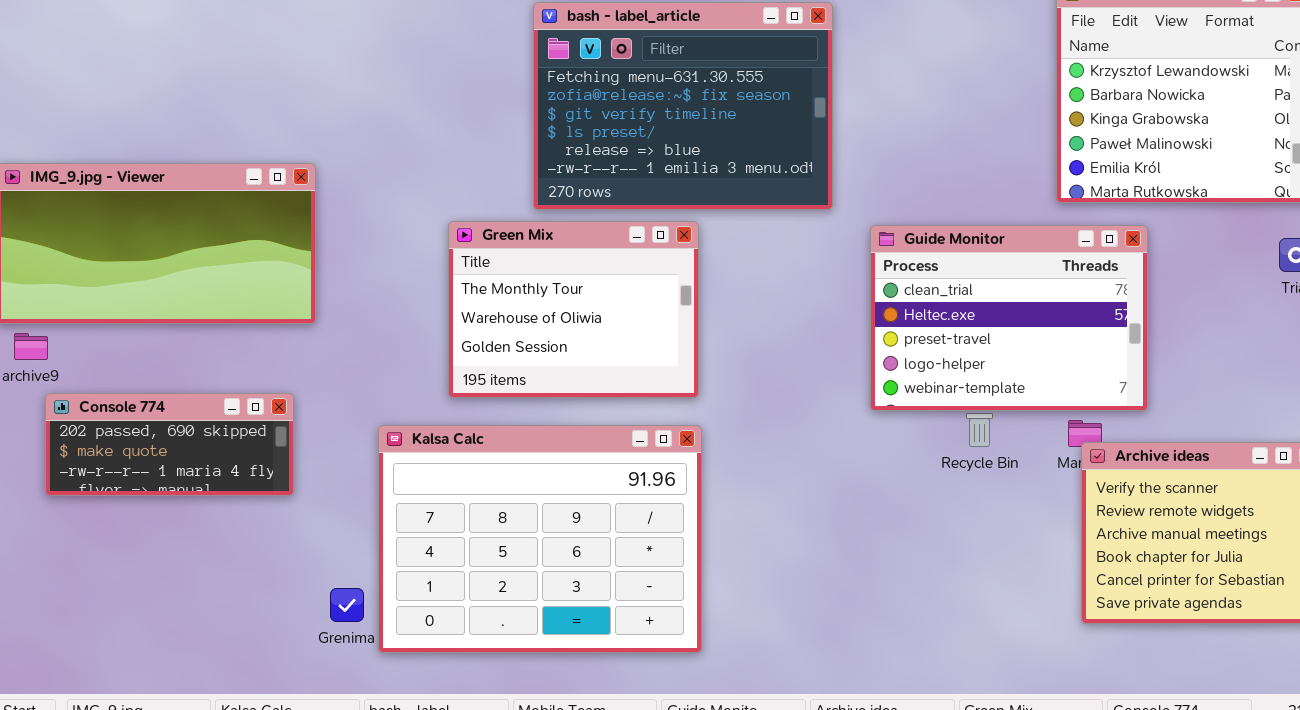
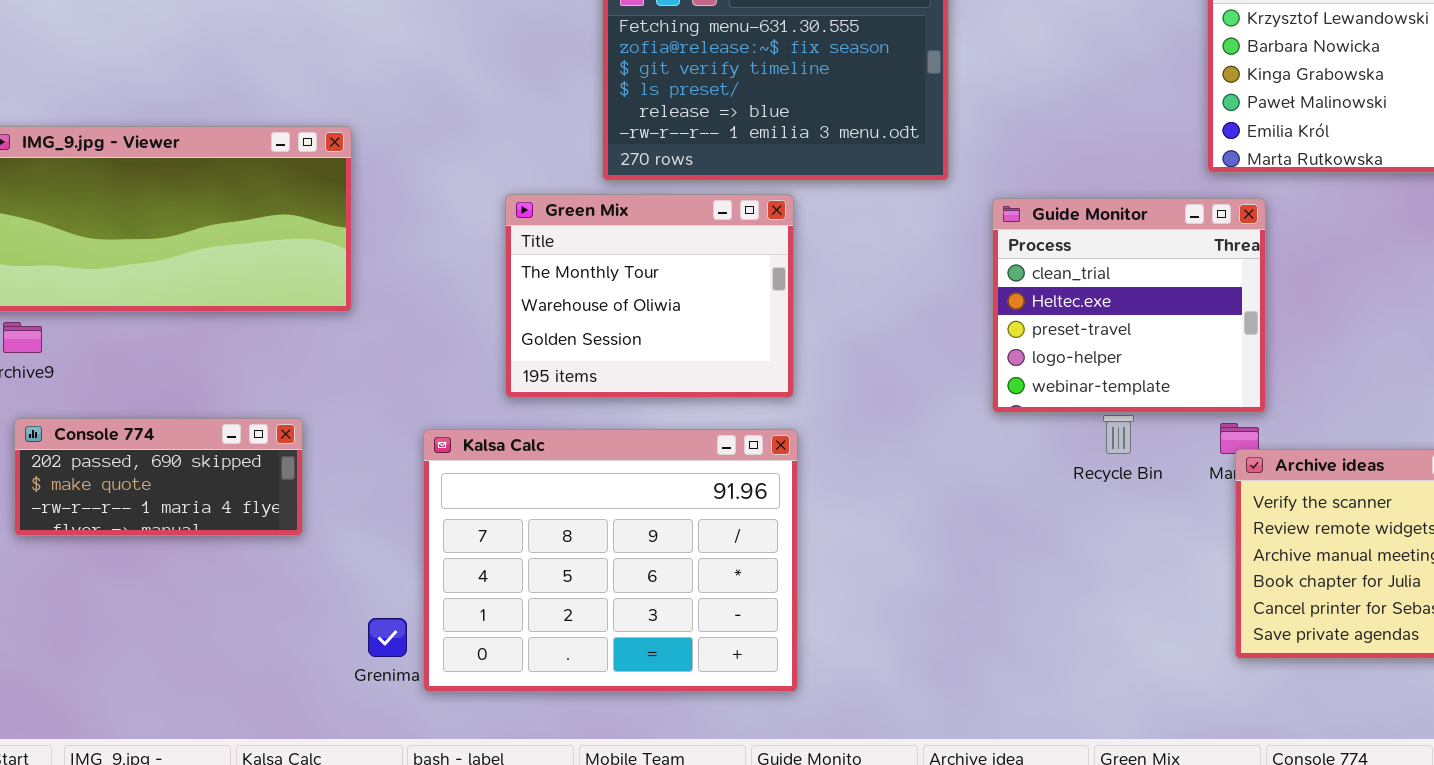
Guide Monitor: [870,225,1148,411] -> [992,198,1266,413], resized
Console 774: [45,393,294,496] -> [14,418,303,536], moved

